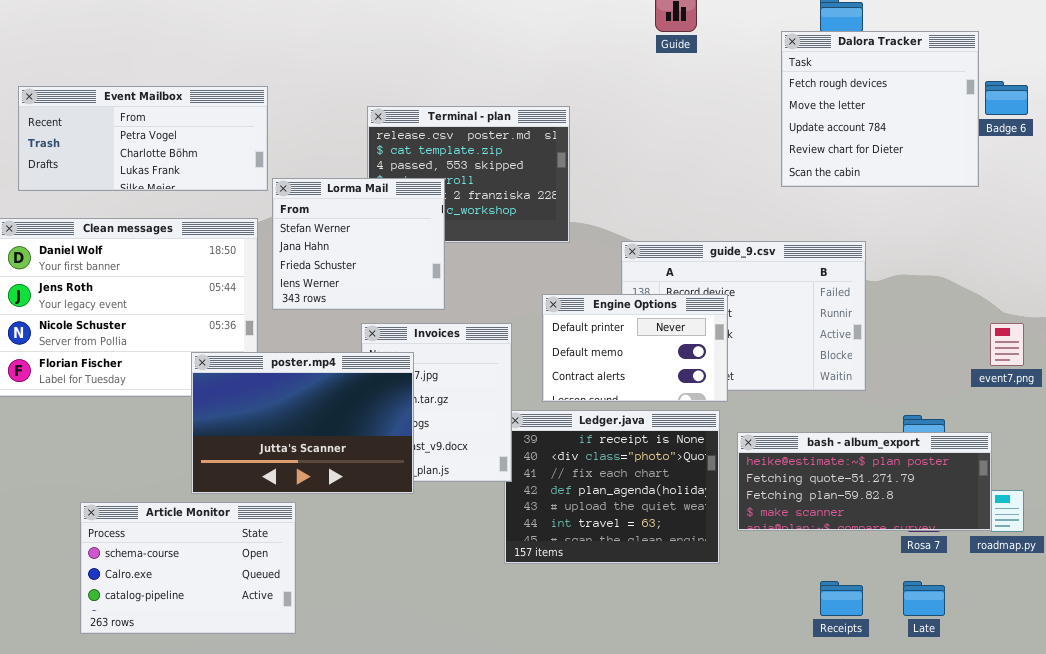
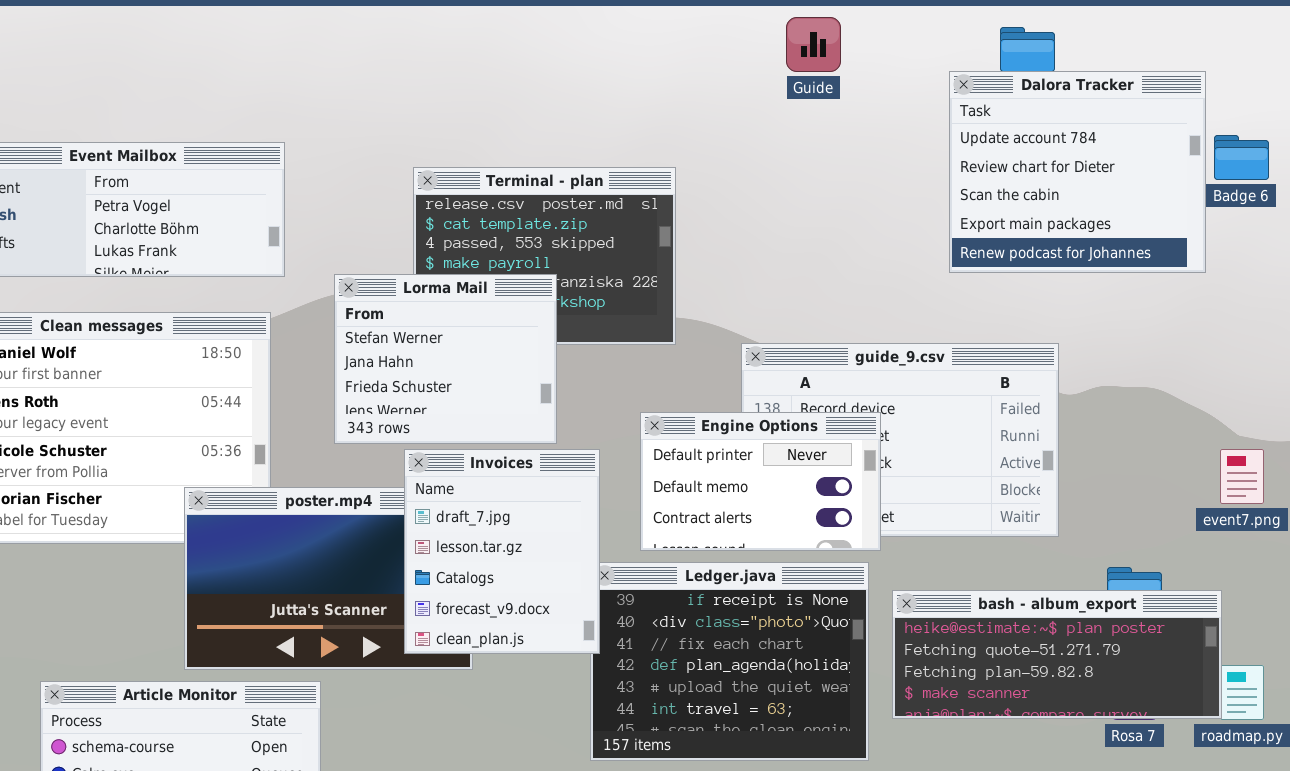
Dalora Tracker: [781,31,979,187] -> [949,71,1206,273], scrolled down 2 rows
Lorma Mail: [272,178,445,310] -> [334,274,557,444], moved
Invoices: [361,323,512,482] -> [404,449,600,654], raised

